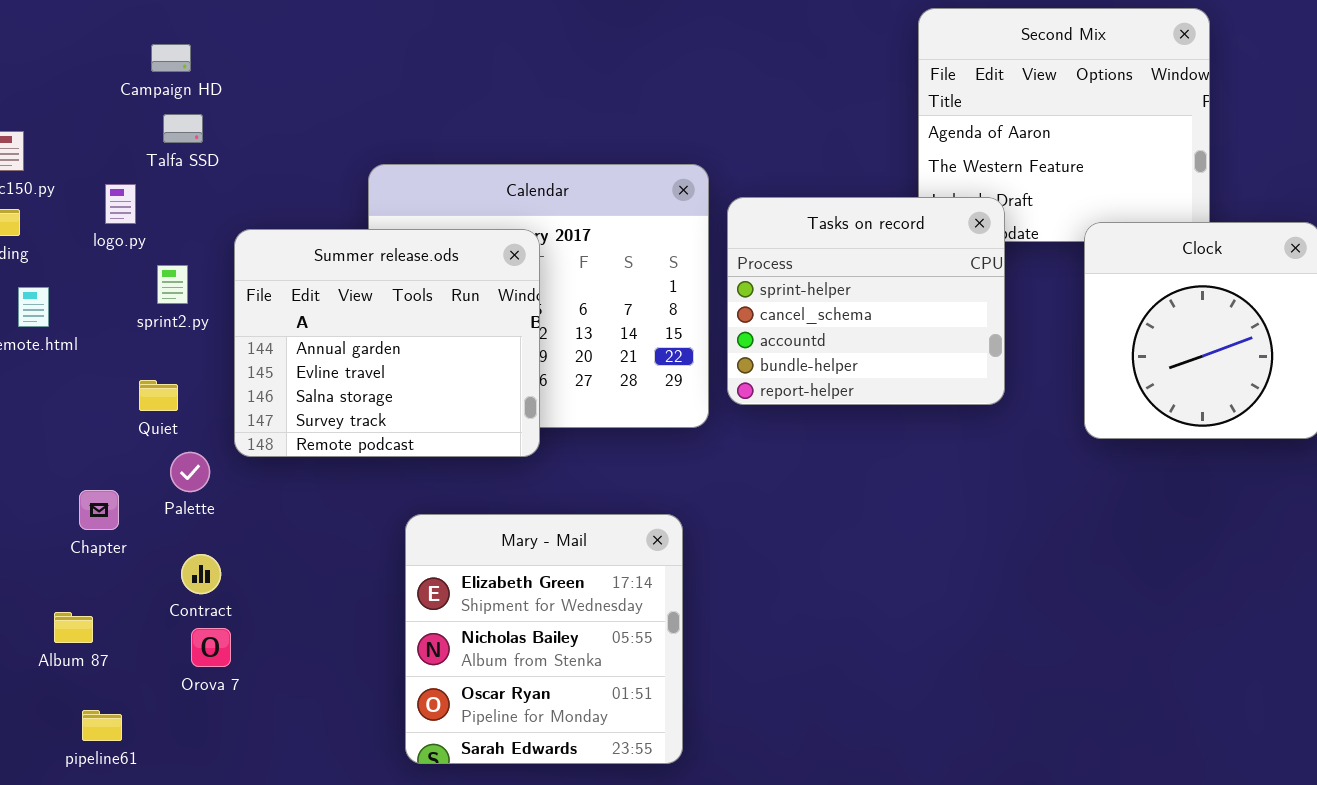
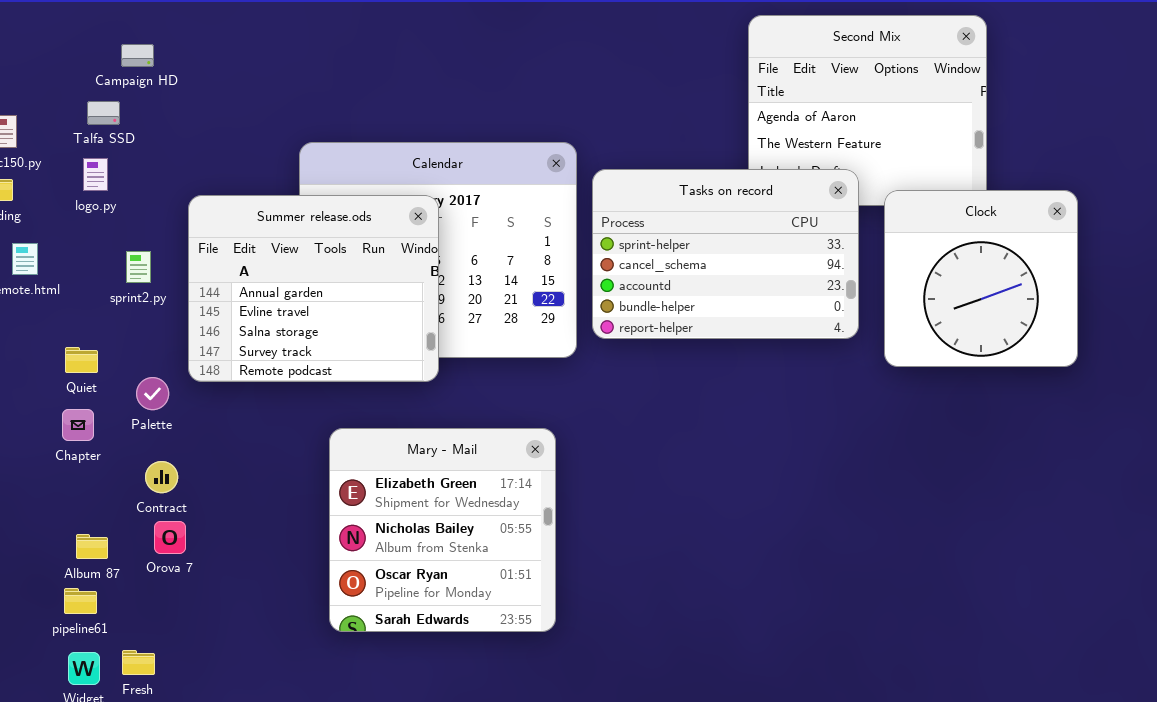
Talfa SSD: [163,114,203,143] -> [87,101,120,125], moved
Tasks on record: [727,197,1005,405] -> [592,169,859,339], resized
sprint2.py: [157,265,188,304] -> [126,251,151,283], moved
Quiet: [139,380,178,411] -> [65,347,98,373], moved
Album 87: [54,612,93,643] -> [76,534,108,559], moved

